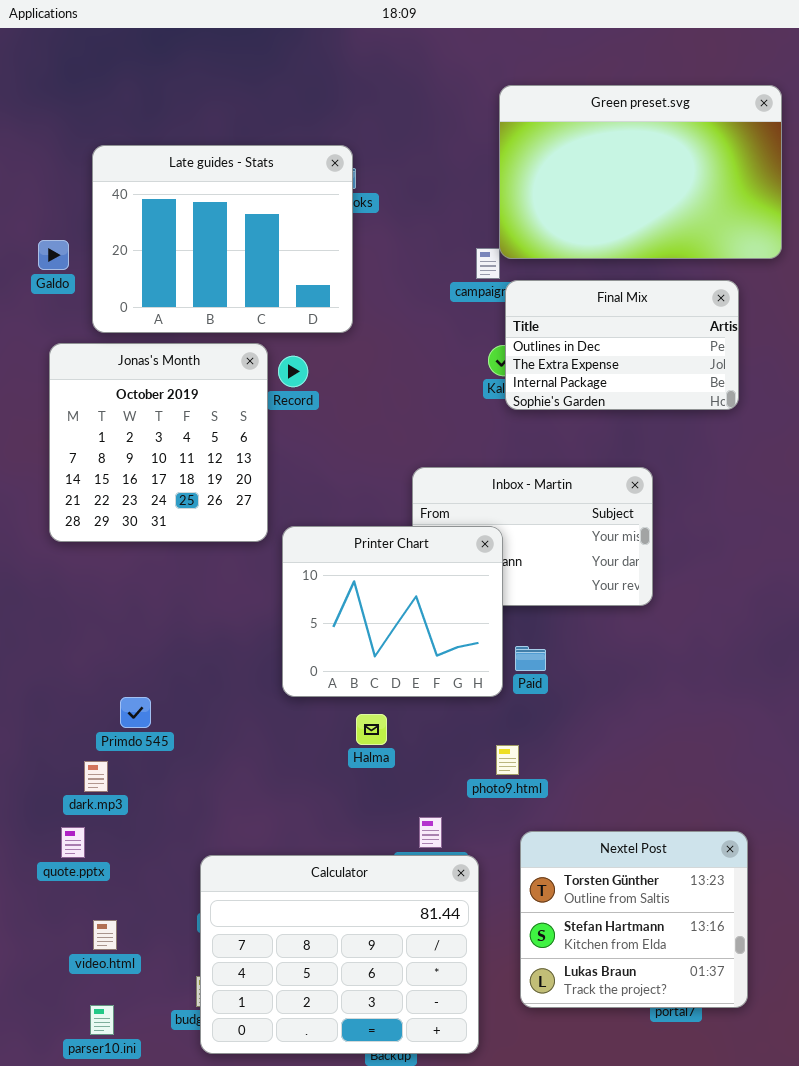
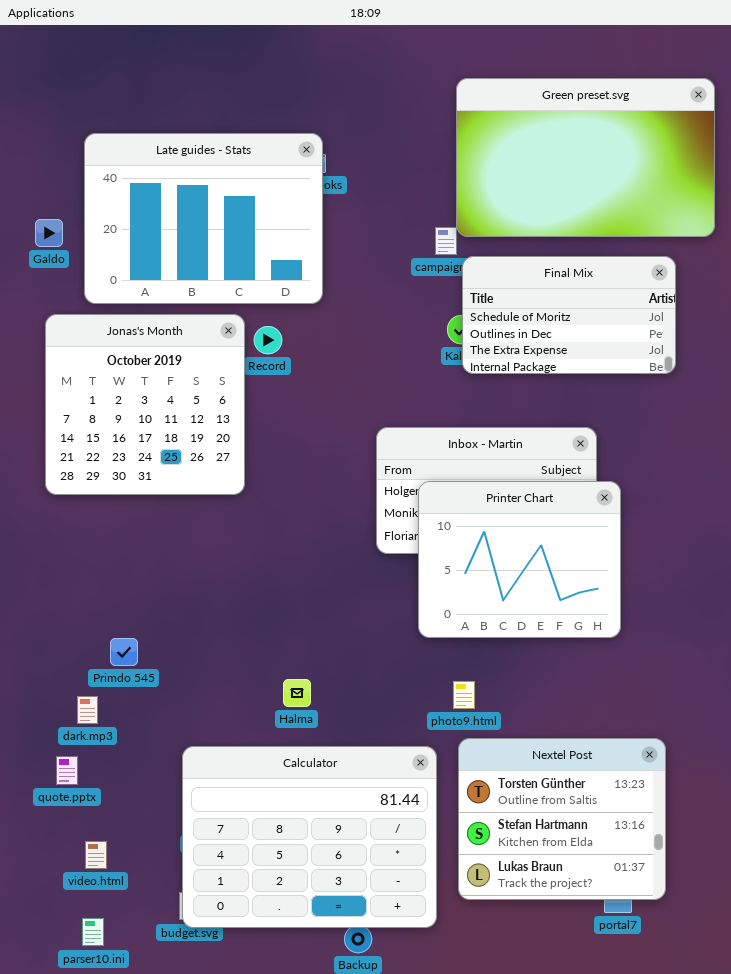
Final Mix: [505,280,739,410] -> [462,256,676,374], scrolled up 1 row
Printer Chart: [282,526,503,697] -> [418,481,621,638], moved
Halma: [356,714,387,745] -> [283,679,311,707], moved
Nextel Post: [520,831,748,1008] -> [458,738,666,900], moved
Calculator: [200,855,479,1054] -> [182,746,437,928], moved

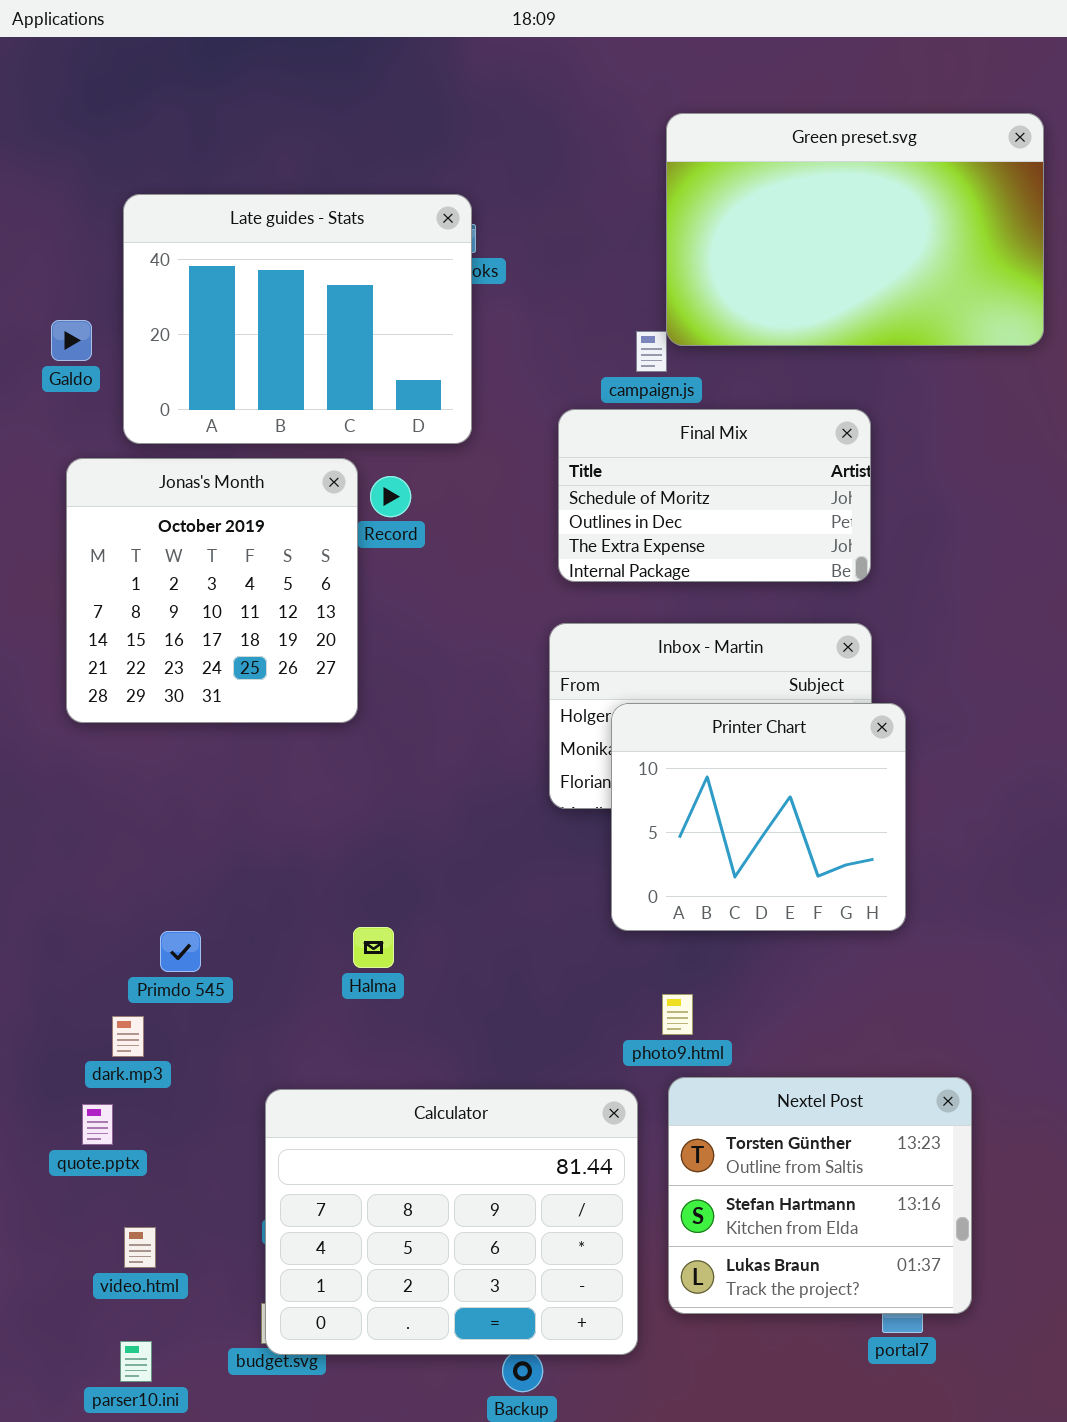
Final Mix: [462,256,676,374] -> [558,409,871,582], moved
Halma: [283,679,311,707] -> [353,927,394,968], moved

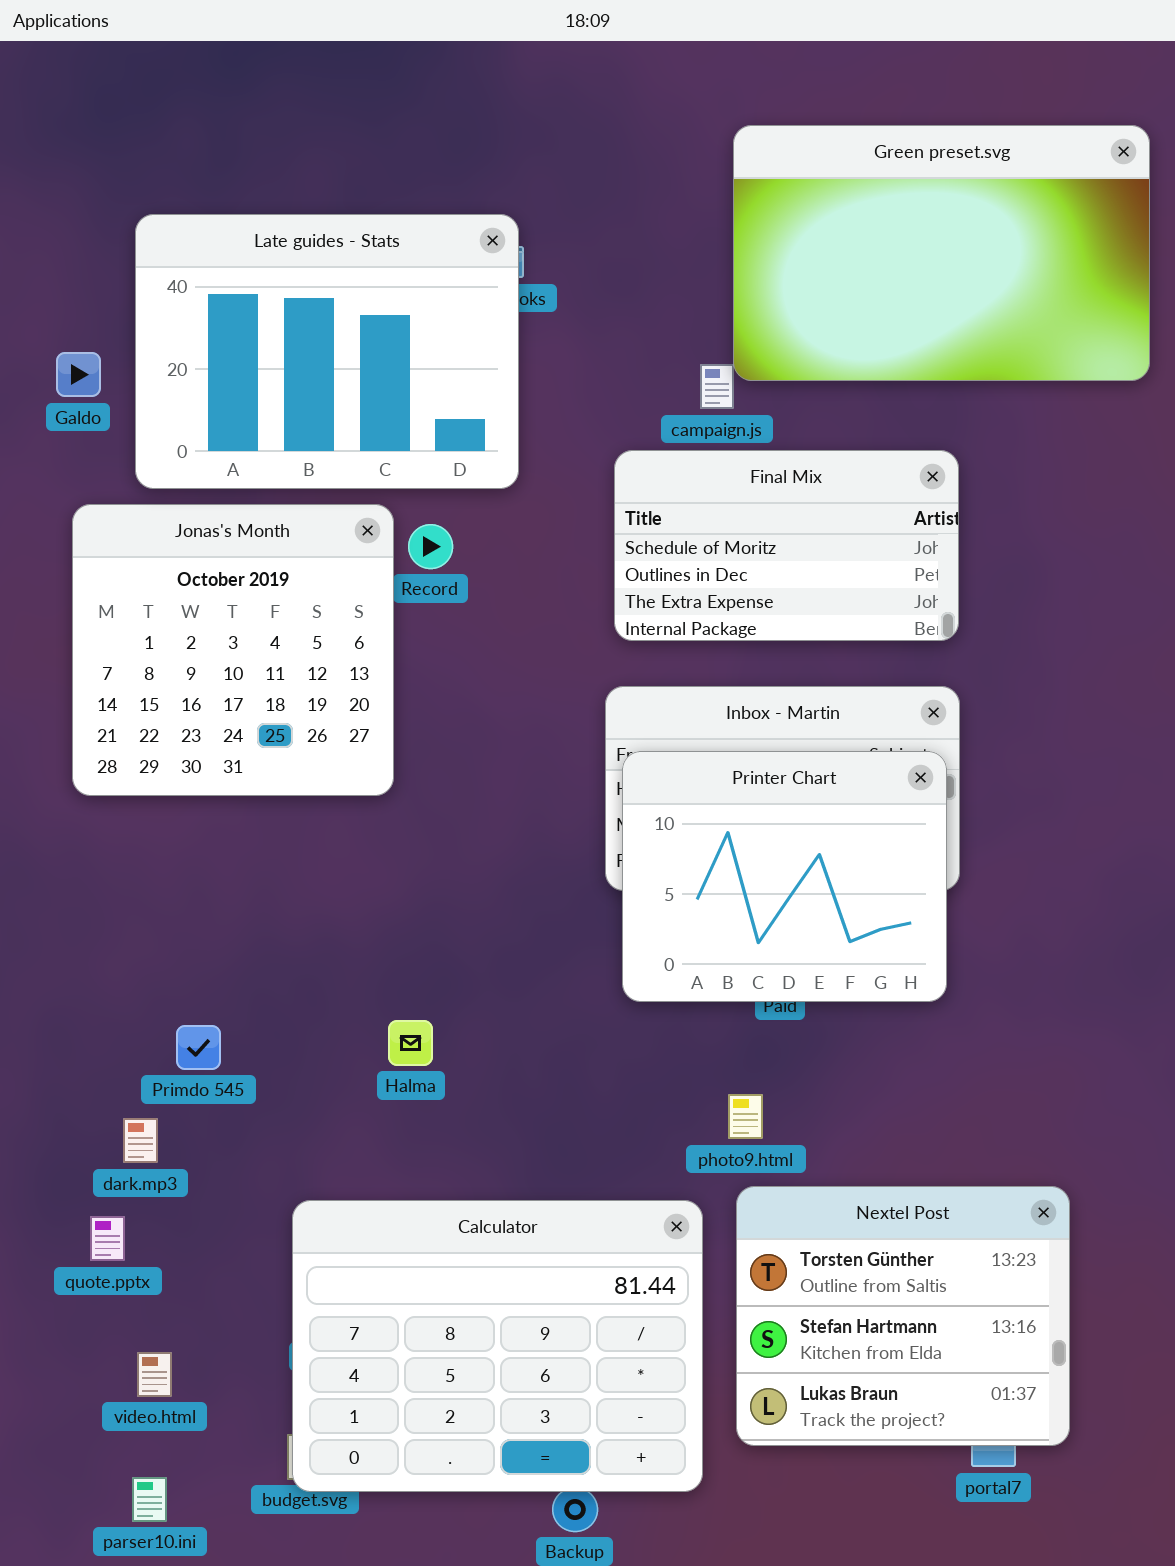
Printer Chart: [611,703,906,931] -> [622,751,947,1002], moved

